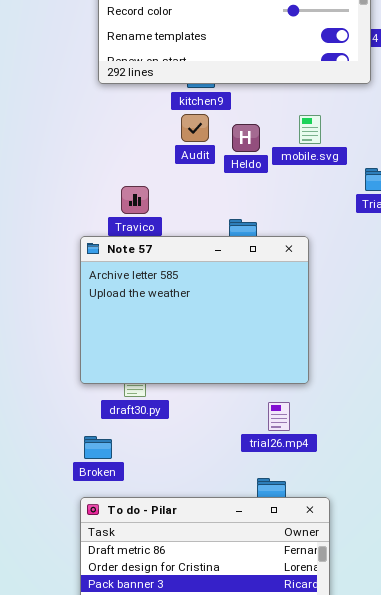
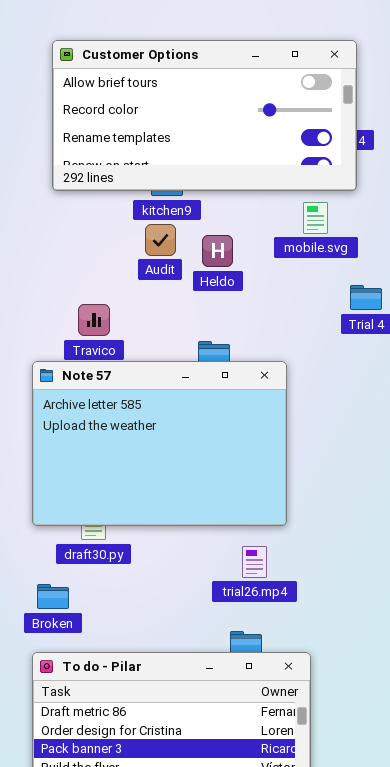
mobile.svg: [299,115,321,144] -> [303,202,328,234], moved

